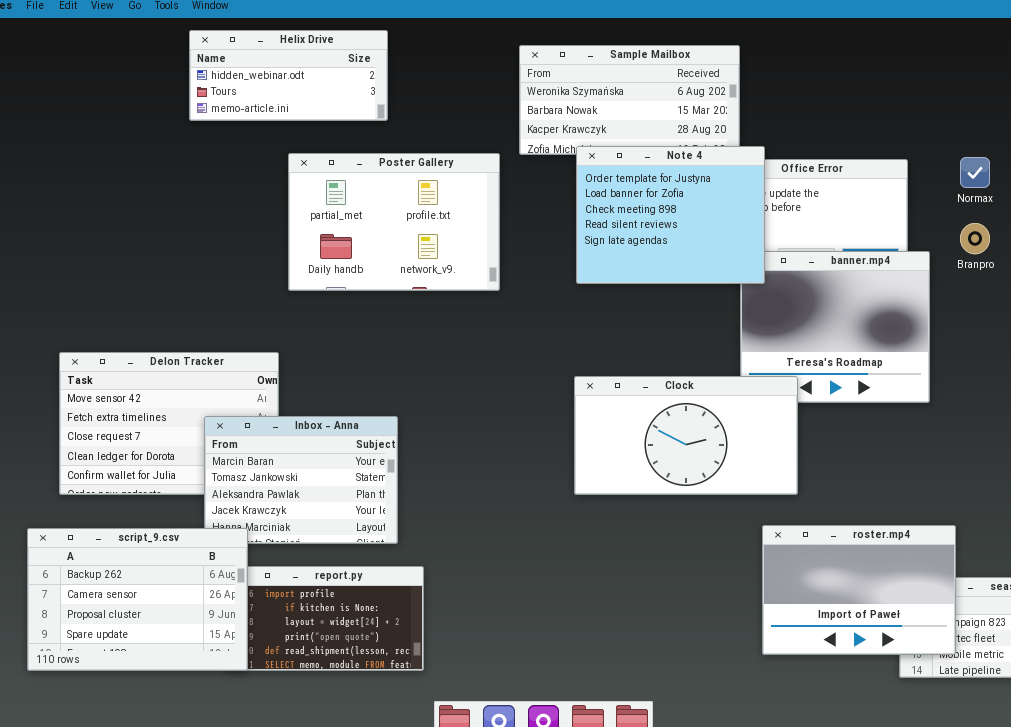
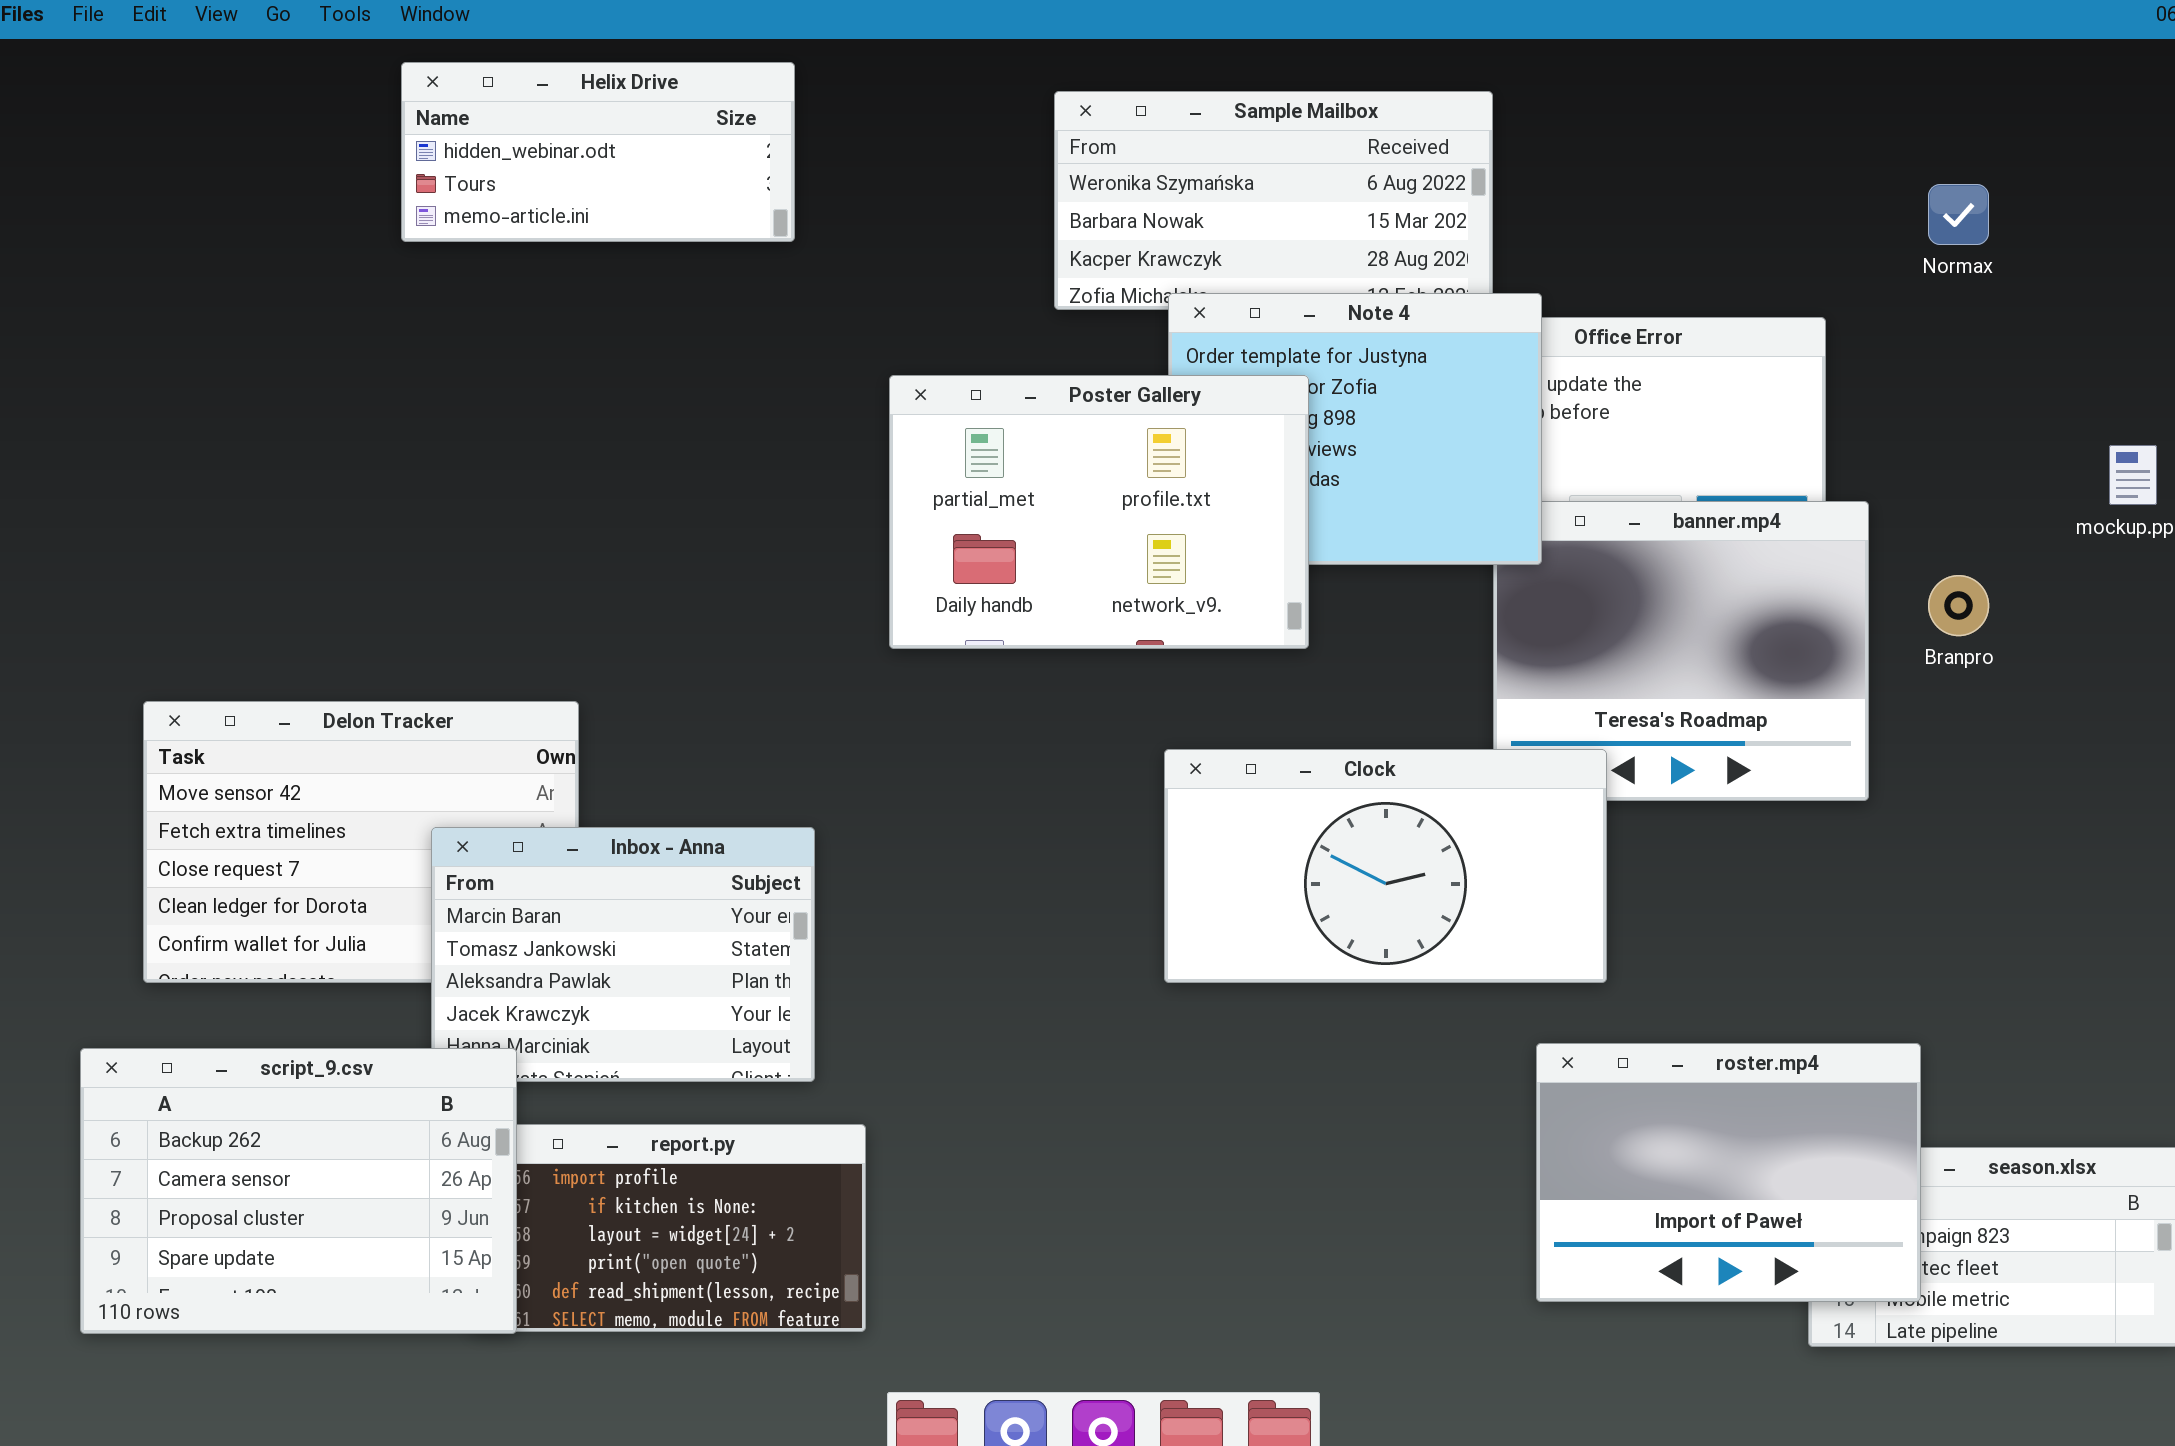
Poster Gallery: [288,153,500,291] -> [889,375,1309,649], moved
Normax: [960,157,990,188] -> [1928,184,1989,245], moved
Branpro: [960,223,990,254] -> [1928,575,1989,636], moved

